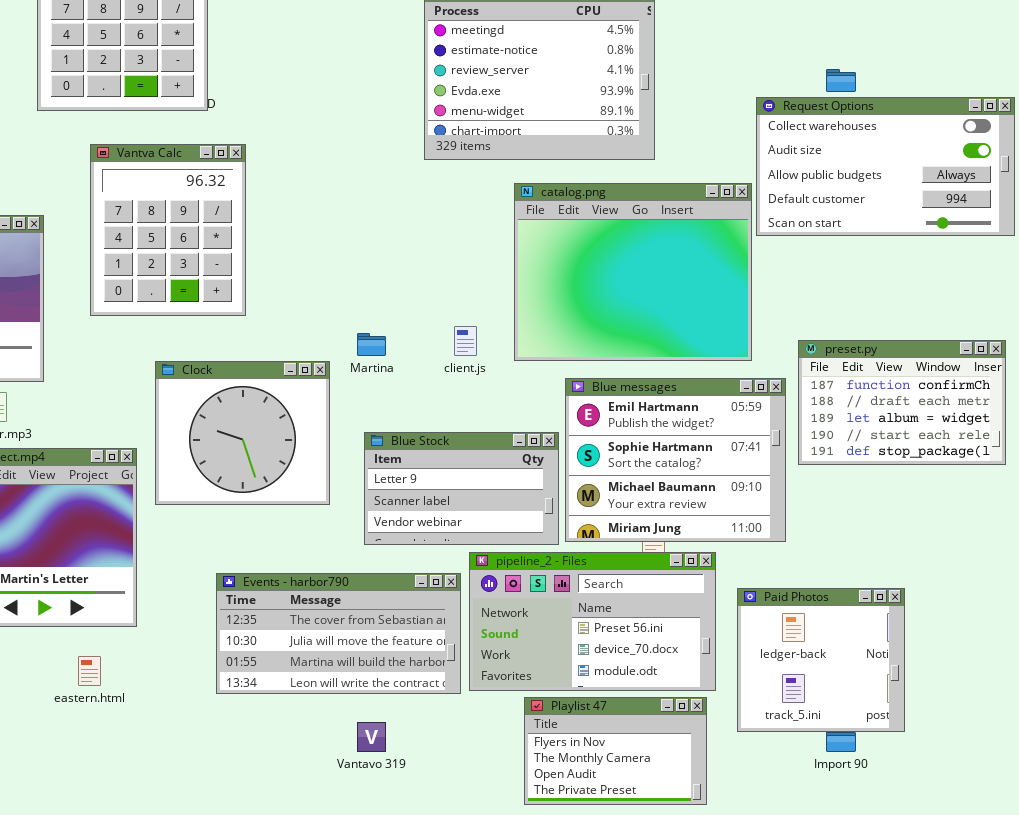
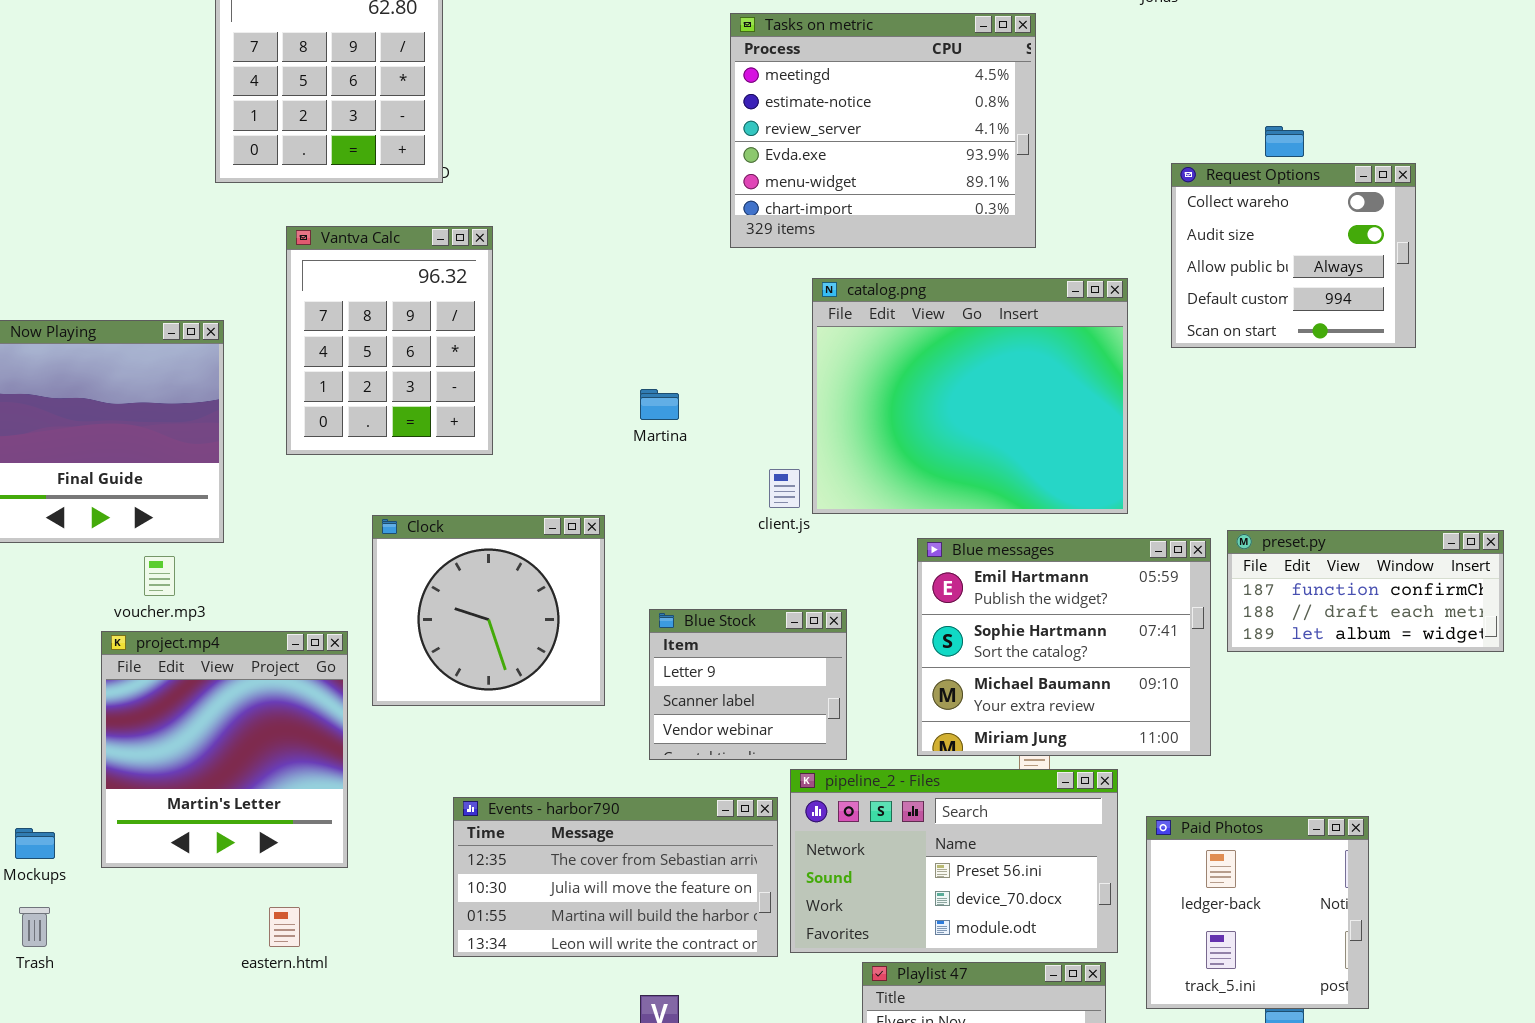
Request Options: [756,97,1015,236] -> [1171,163,1416,348], resized
catalog.png: [514,183,752,361] -> [812,278,1128,514], moved
Martina: [357,333,386,356] -> [640,389,679,420], moved
preset.py: [798,340,1006,465] -> [1227,530,1504,652], resized
Blue Stock: [364,432,559,545] -> [649,609,847,760], resized

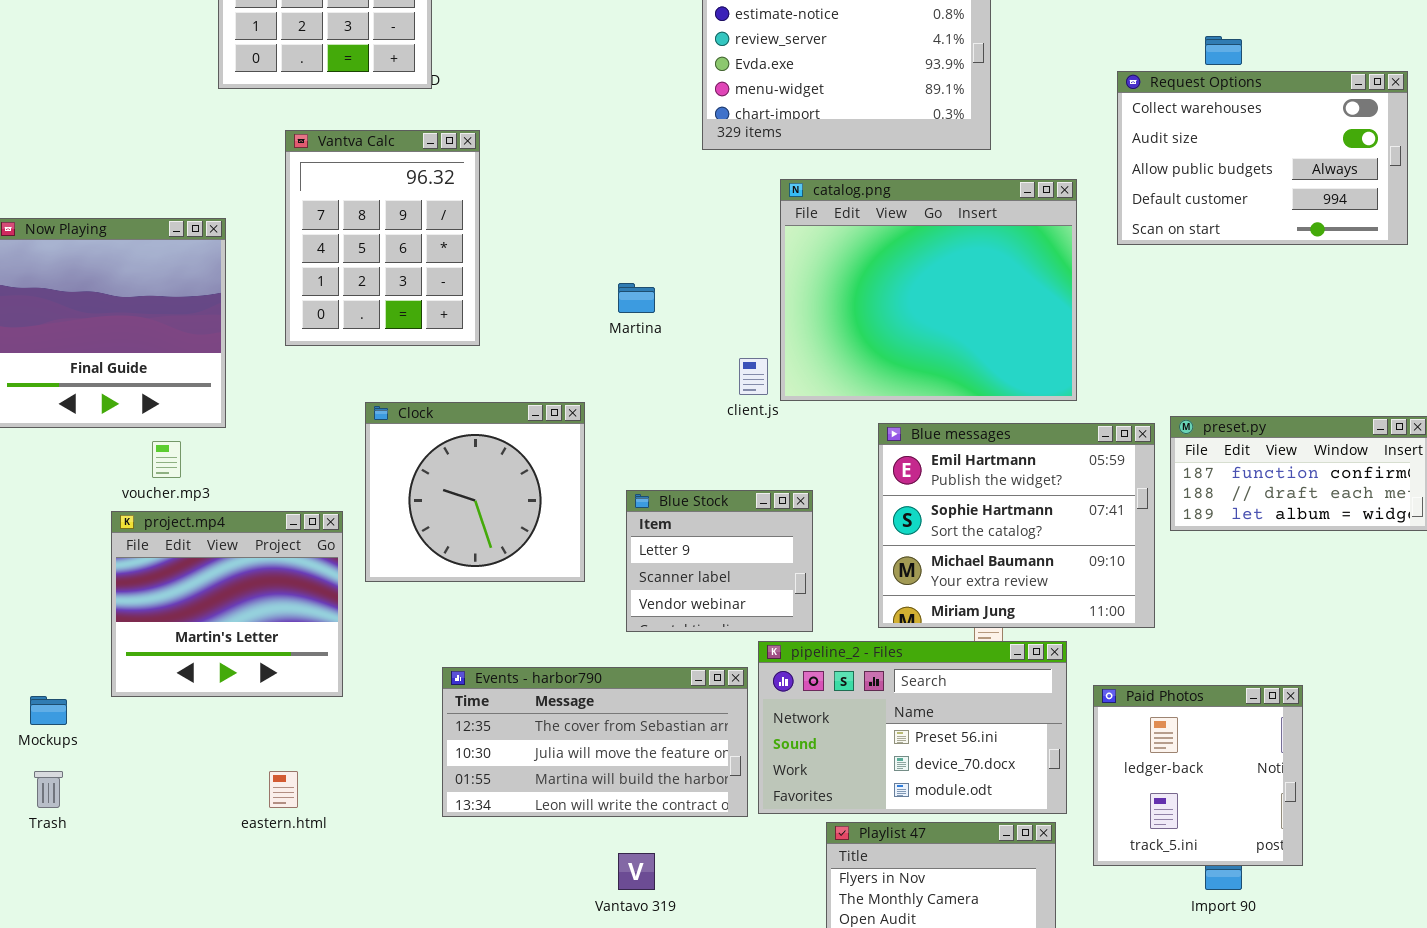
Request Options: [1171,163,1416,348] -> [1117,71,1408,245], resized
project.mp4: [101,631,348,868] -> [111,511,343,697], resized

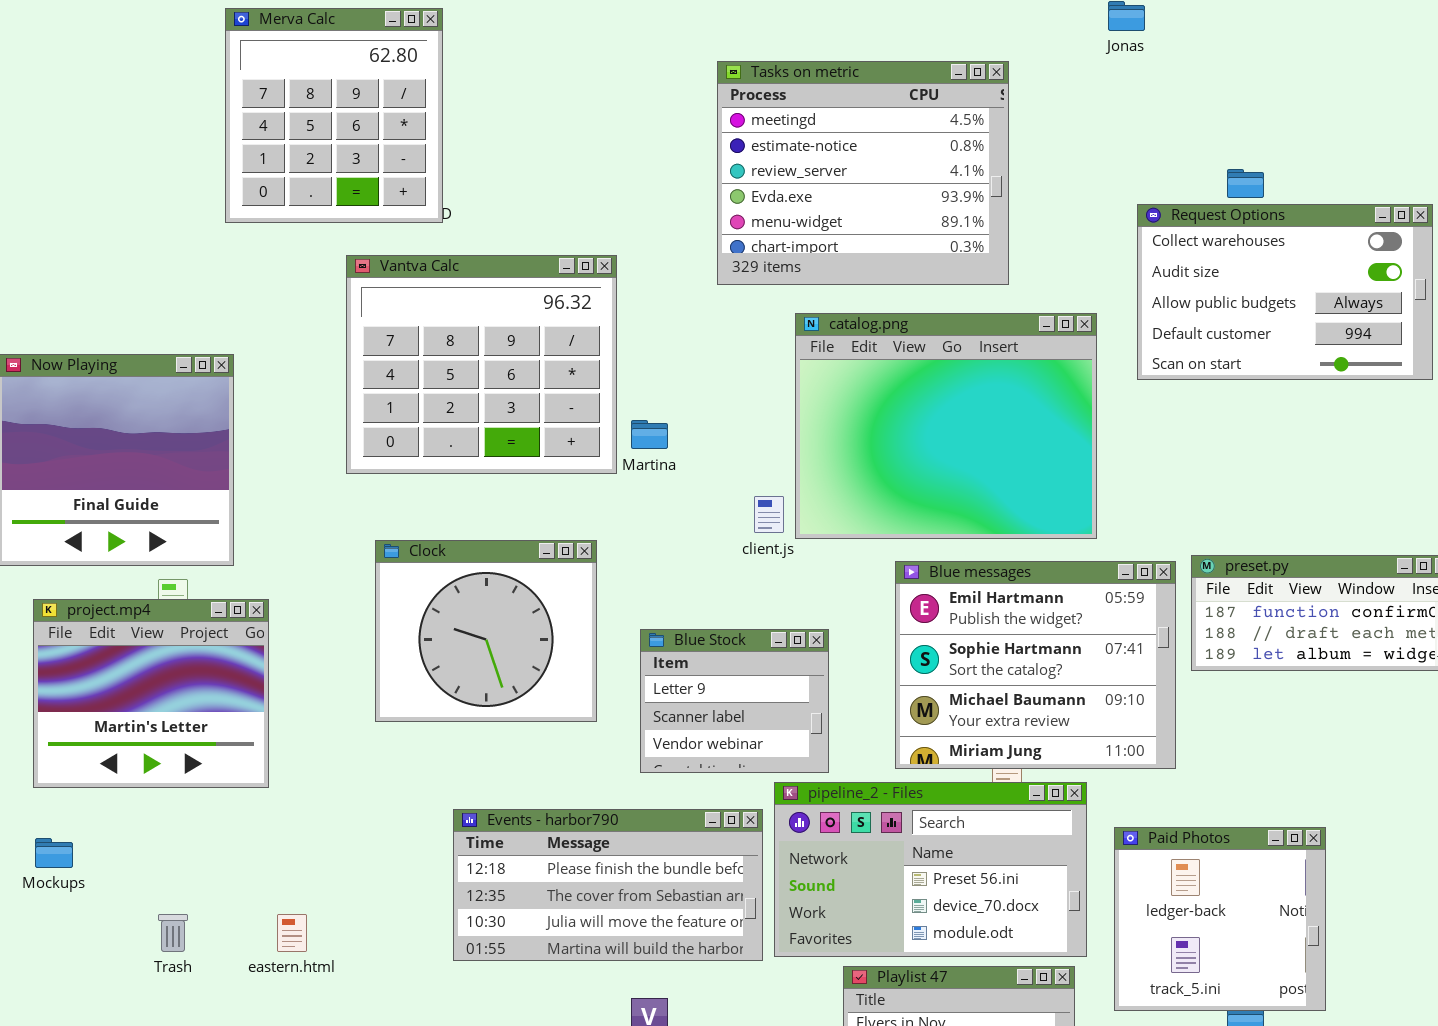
Vantva Calc: [285,130,480,346] -> [346,255,617,474], moved, resized
project.mp4: [111,511,343,697] -> [33,599,269,788], moved
Events - harbor790: [442,667,748,817] -> [453,809,763,961], scrolled up 1 row
Trash: [34,771,63,808] -> [158,914,188,952], moved

